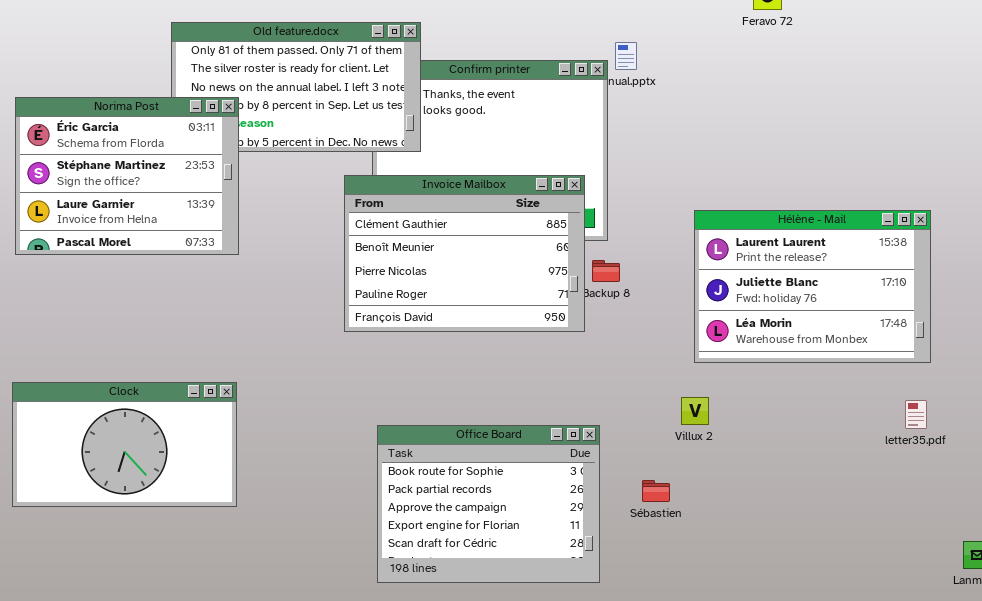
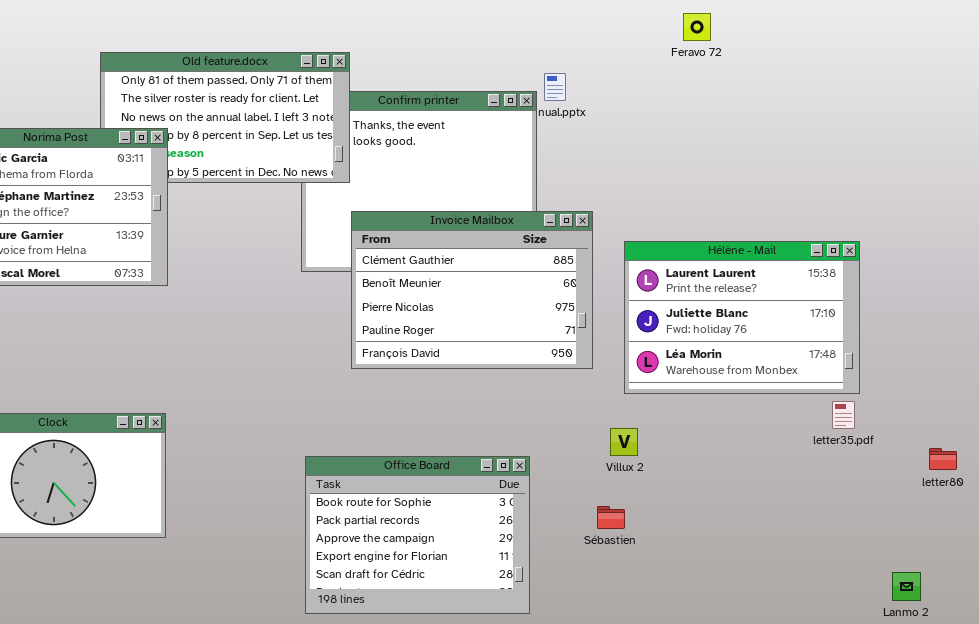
Invoice Mailbox: [344,175,585,332] -> [351,211,593,369], moved
letter35.pdf: [905,400,927,429] -> [832,401,855,429], moved
Sébastien: [642,480,670,502] -> [597,506,625,529], moved

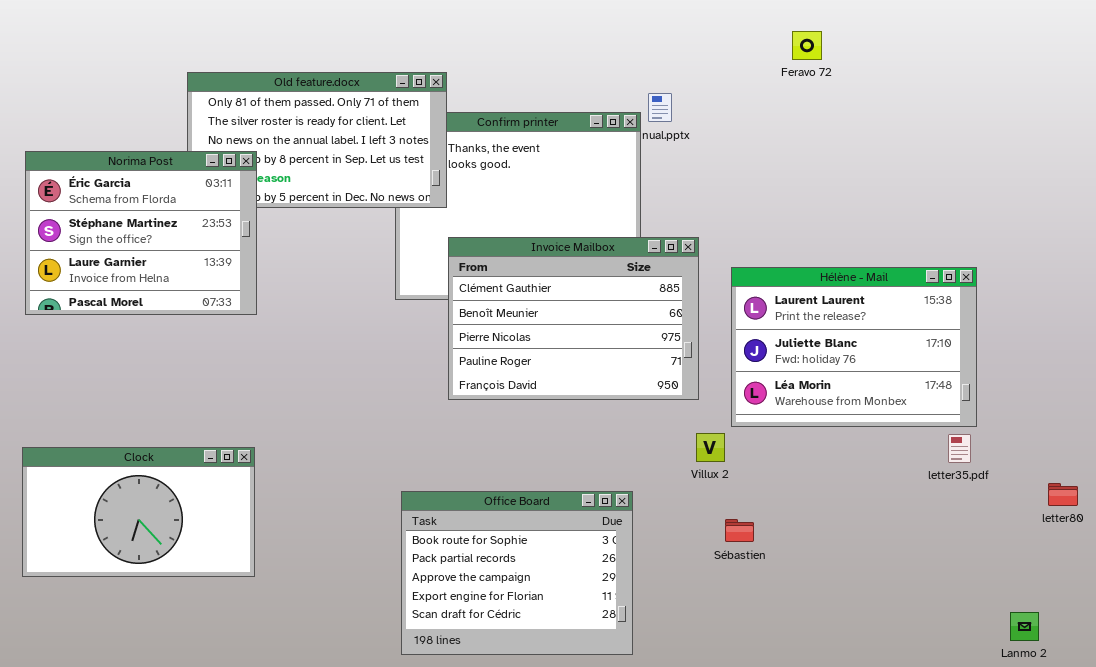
Villux 2: [610,428,638,456] -> [696,433,725,462], moved
Sébastien: [597,506,625,529] -> [725,519,754,542], moved

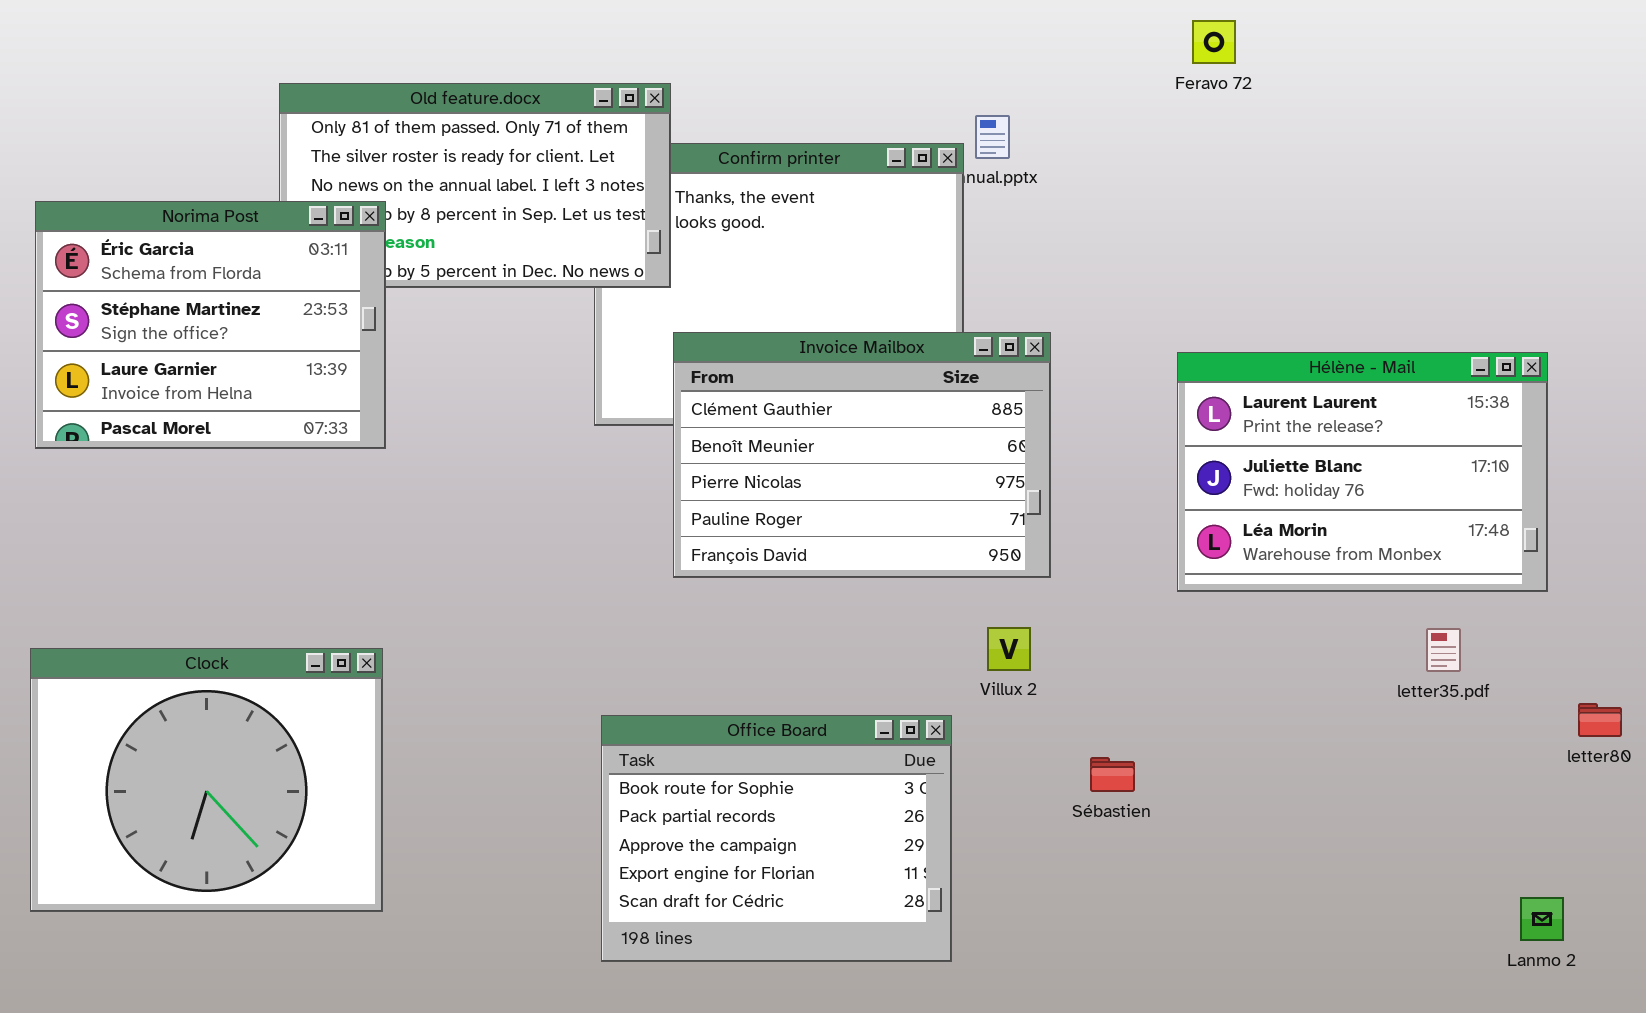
Hélène - Mail: [731,267,977,427] -> [1177,352,1548,592], moved
Villux 2: [696,433,725,462] -> [987,627,1031,671], moved
Clock: [22,447,255,577] -> [30,648,383,912], resized

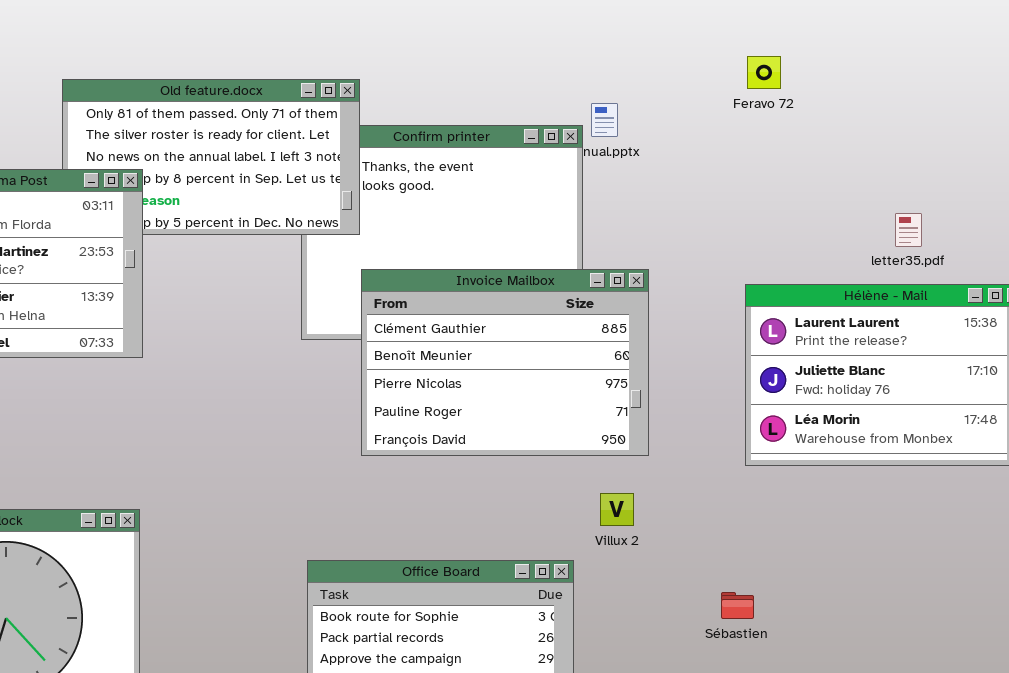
Feravo 72: [1192,20,1236,64] -> [747,56,781,89], moved
letter35.pdf: [1426,628,1461,672] -> [895,213,922,247], moved
Sébastien: [1090,757,1135,792] -> [721,592,754,619], moved

